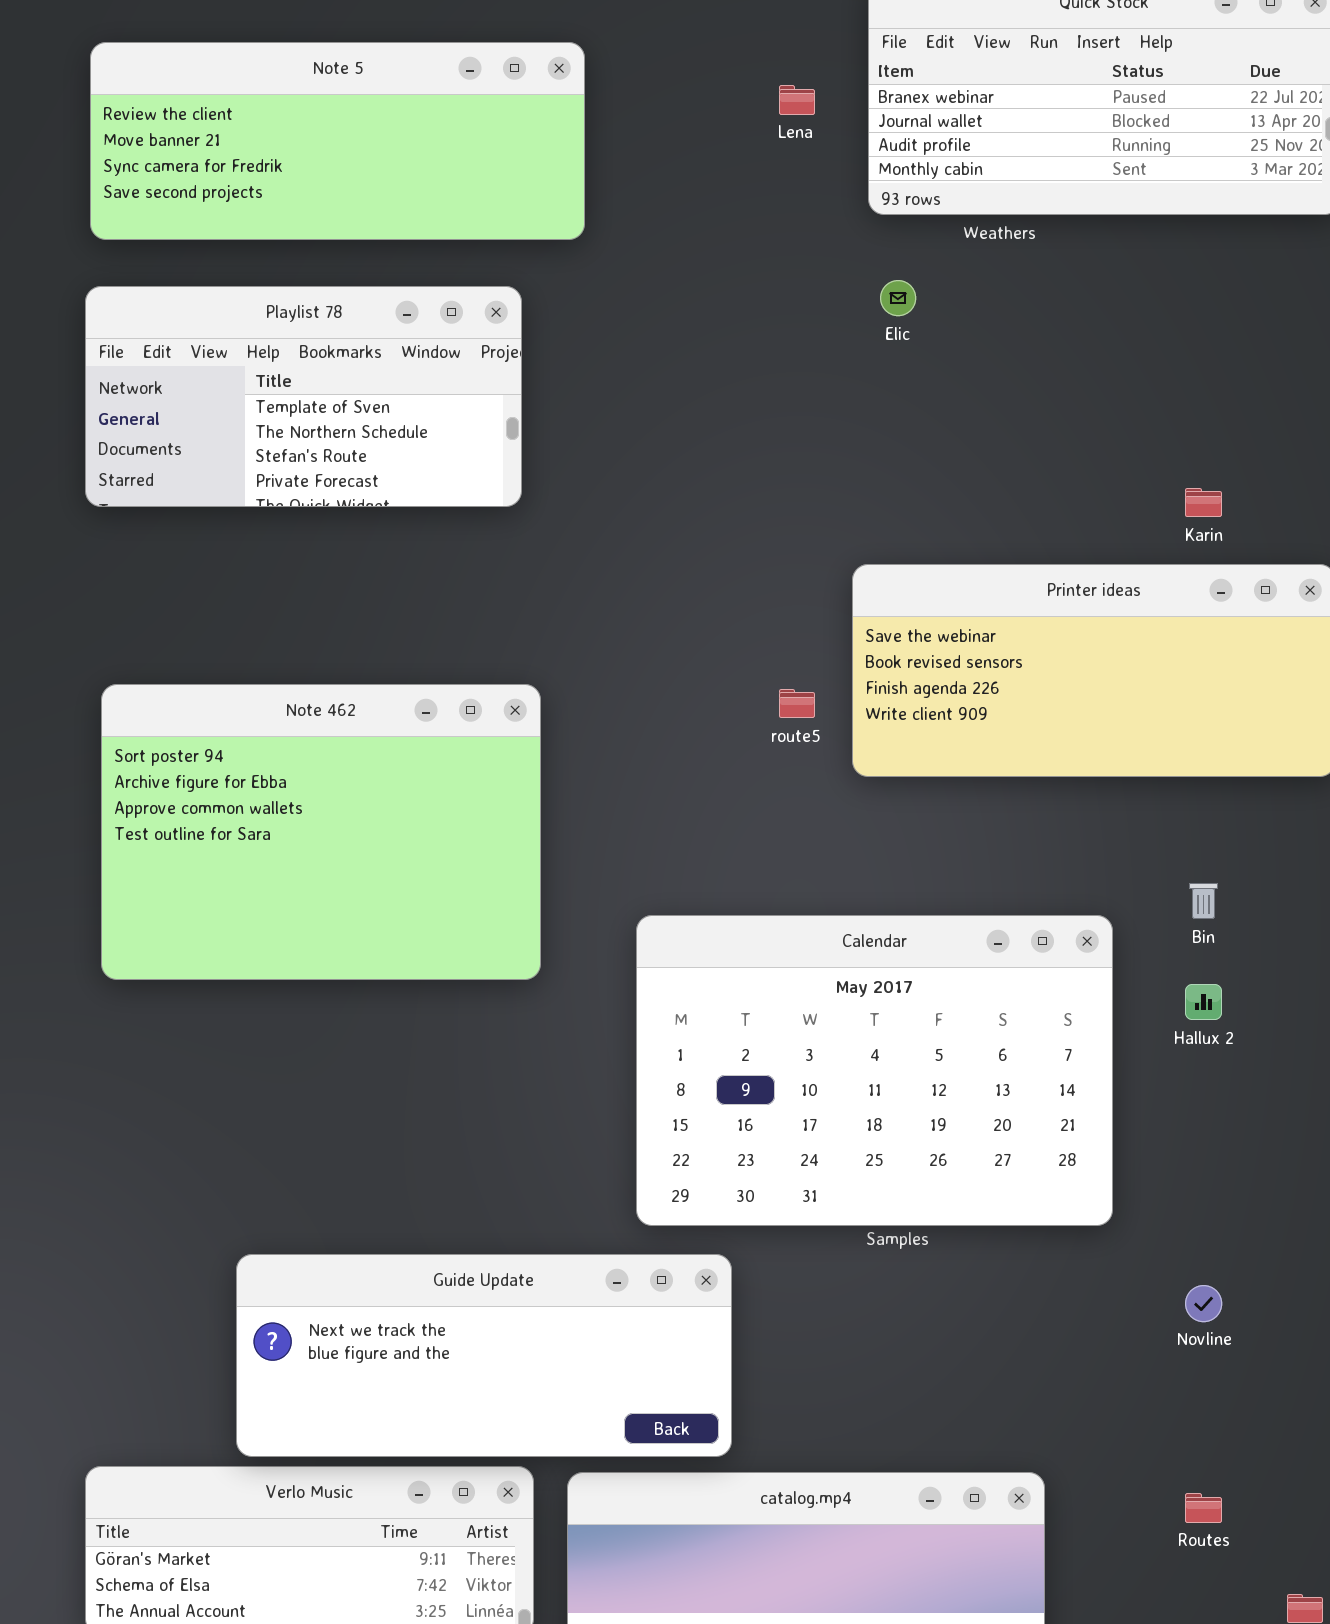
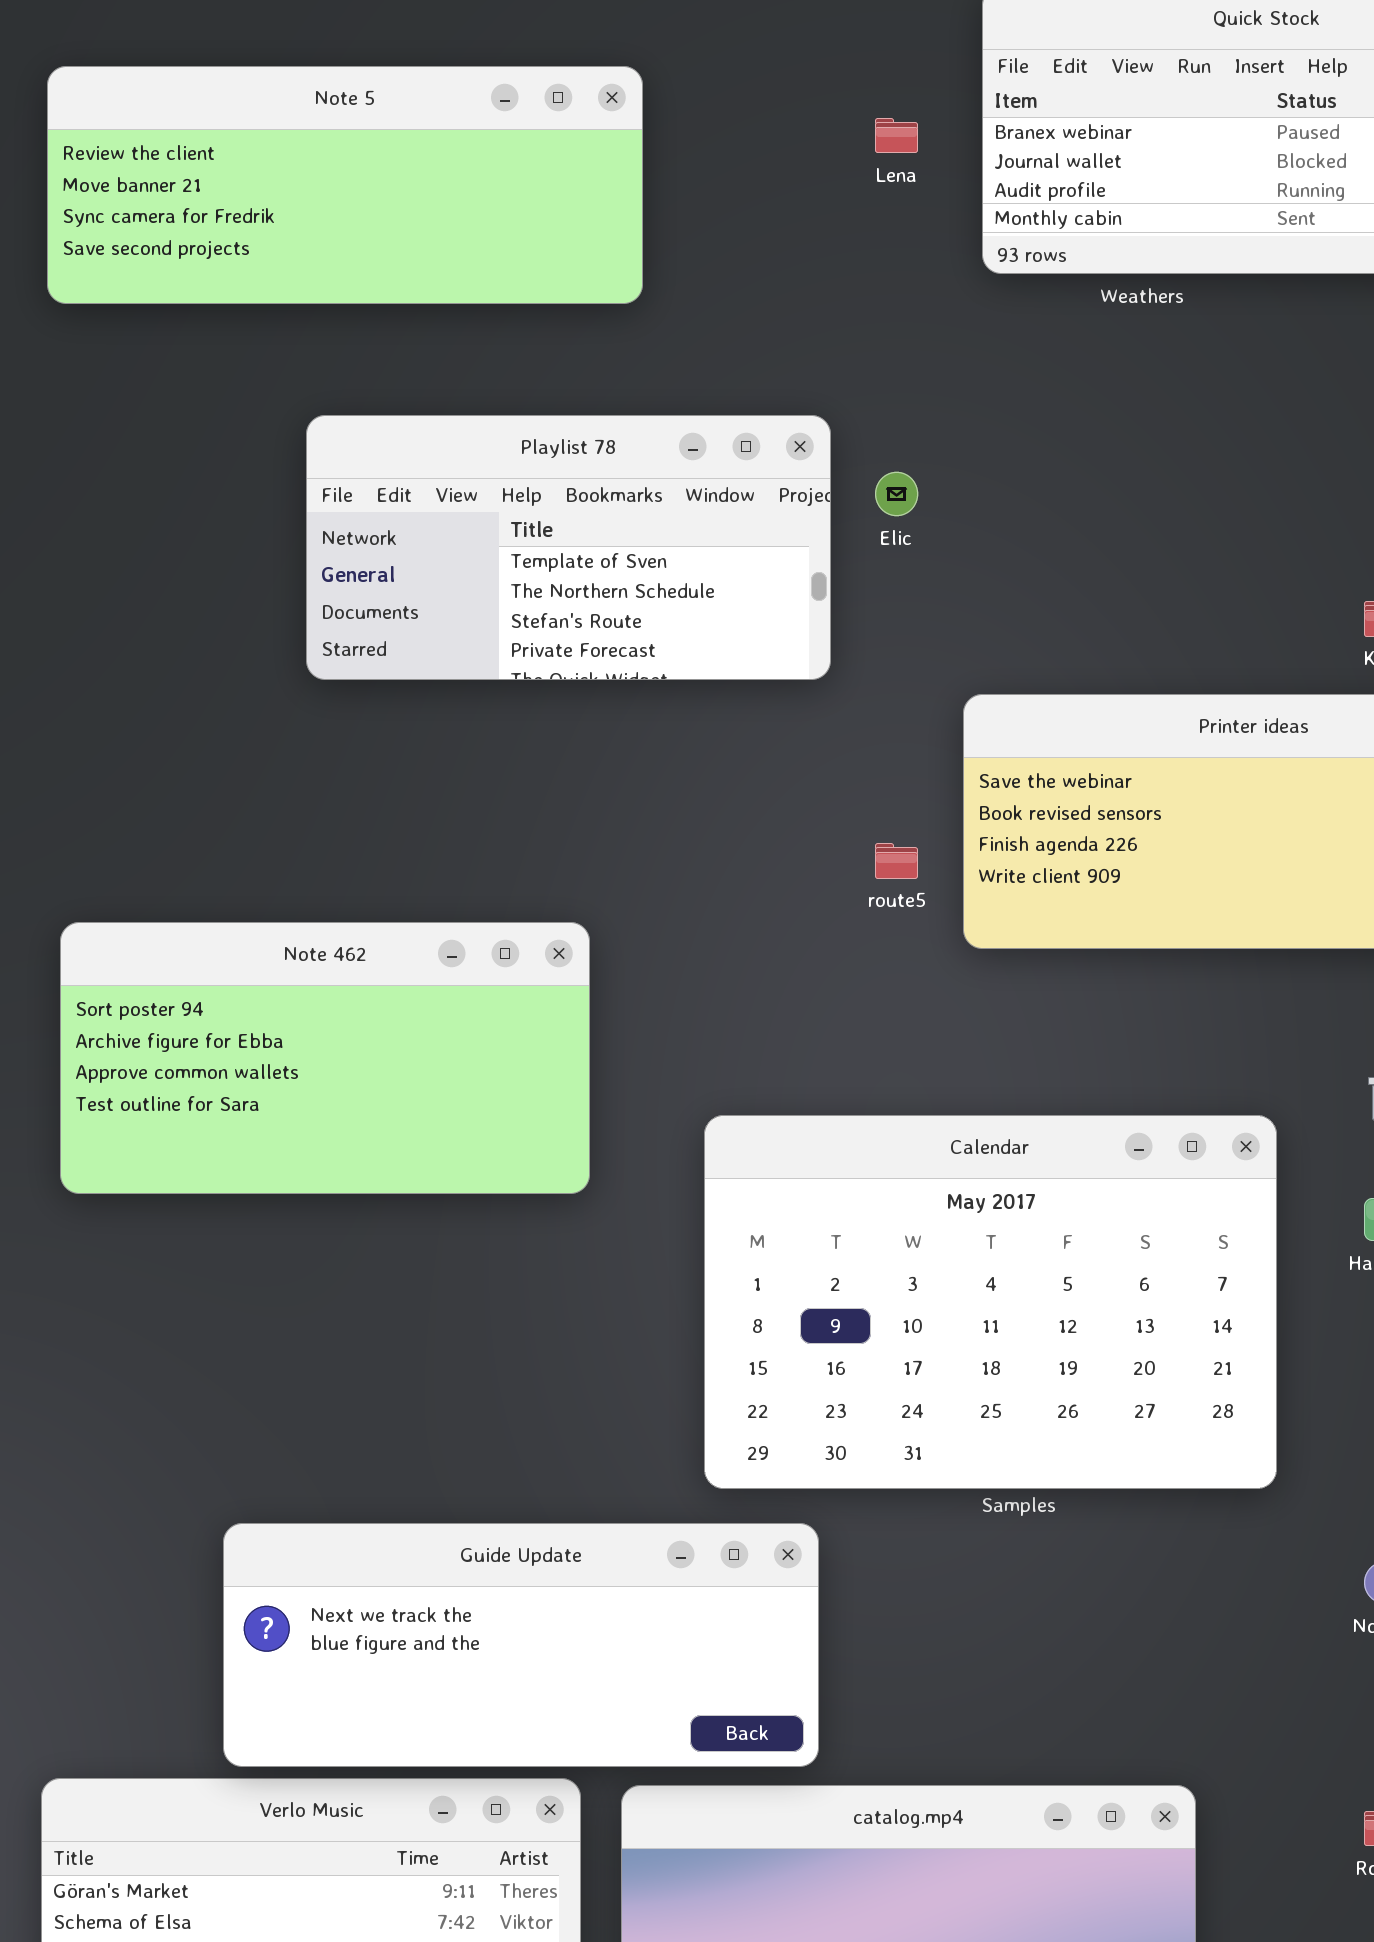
Elic: [880,280,916,316] -> [875,472,918,516], moved
Playlist 78: [85,286,522,507] -> [306,415,831,680], moved
Note 462: [101,684,541,980] -> [60,922,590,1194], resized

